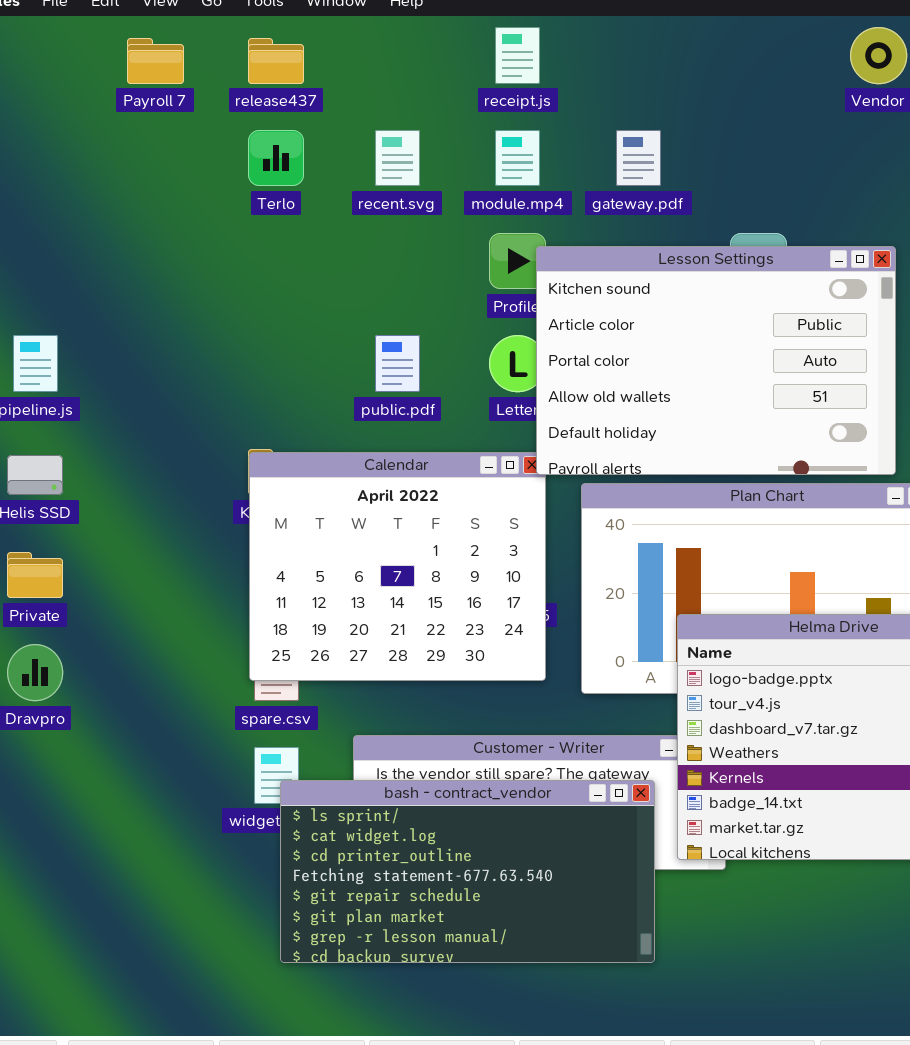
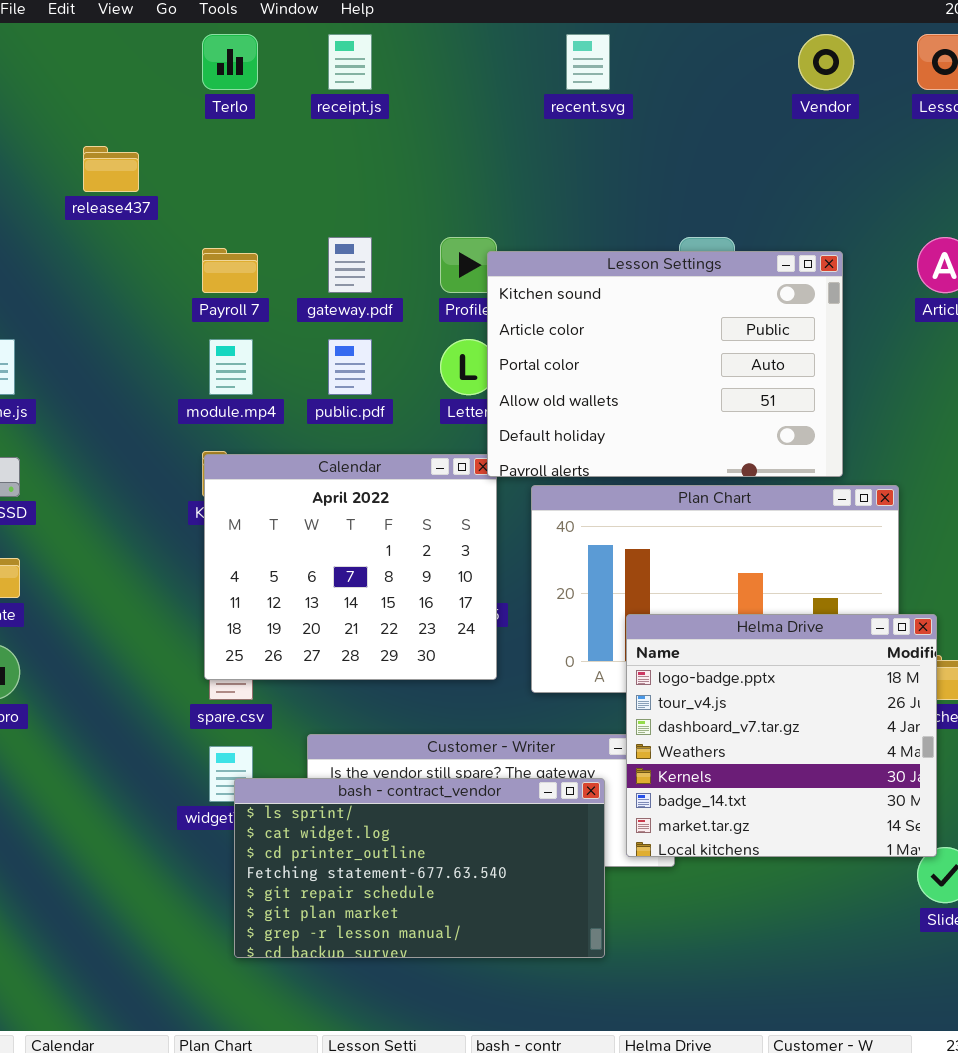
receipt.js: [495,27,540,84] -> [328,34,372,90], moved
Payroll 7: [127,38,184,84] -> [202,248,258,293], moved
release437: [248,38,304,84] -> [83,146,139,192], moved
Terlo: [248,130,304,186] -> [202,34,258,90], moved
recent.svg: [375,130,420,186] -> [566,34,610,90], moved
module.mp4: [495,130,540,186] -> [209,339,253,395], moved
gateway.pdf: [616,130,661,186] -> [328,237,372,293], moved

